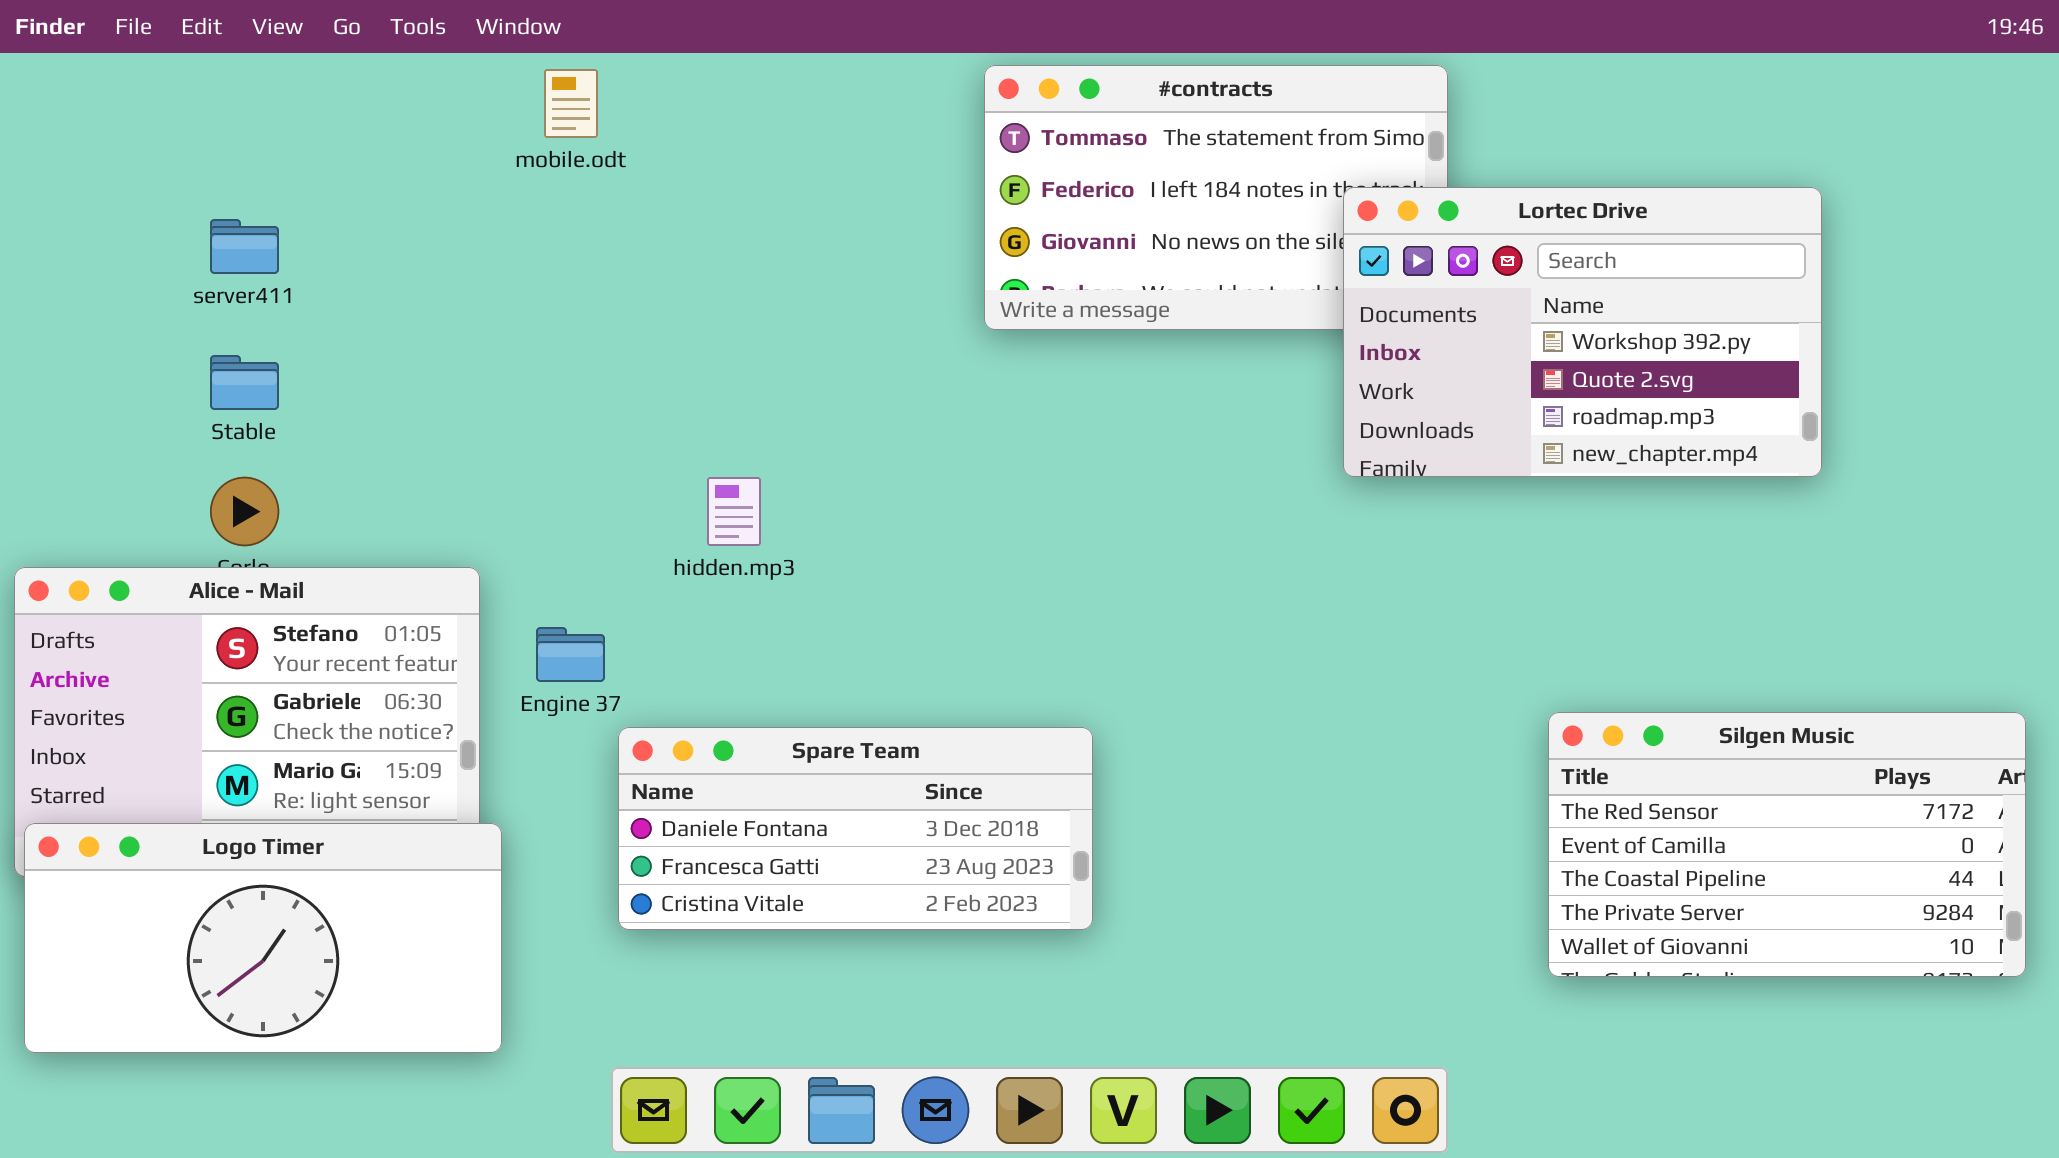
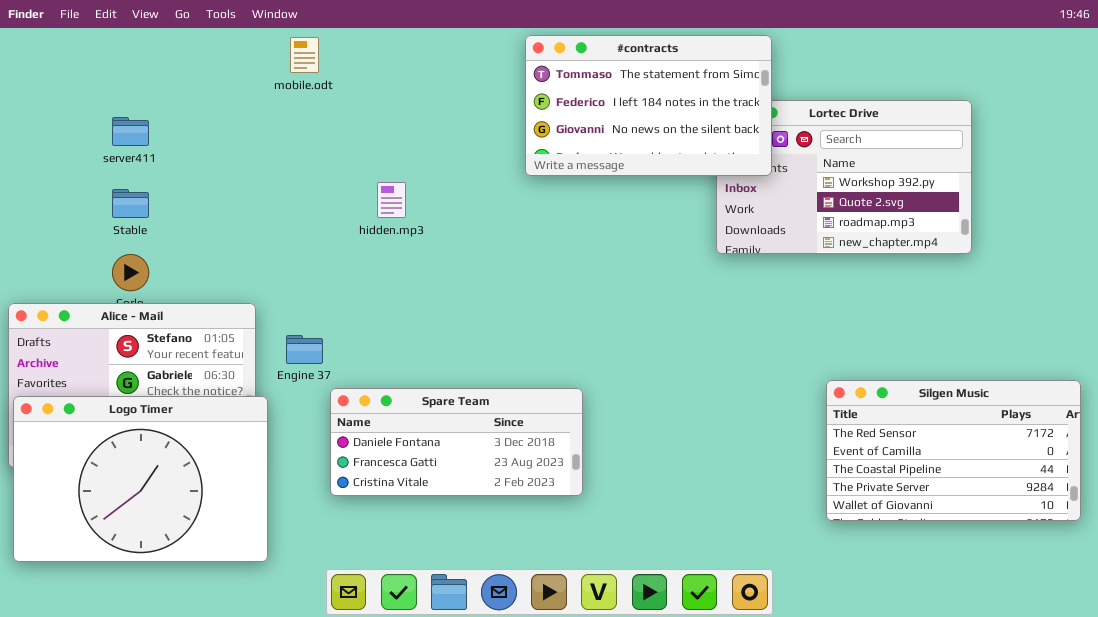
#contracts: [984,65,1448,330] -> [525,35,772,176], raised
hidden.mp3: [707,477,761,546] -> [377,182,406,218], moved
Logo Timer: [24,823,502,1053] -> [13,396,268,562], resized

